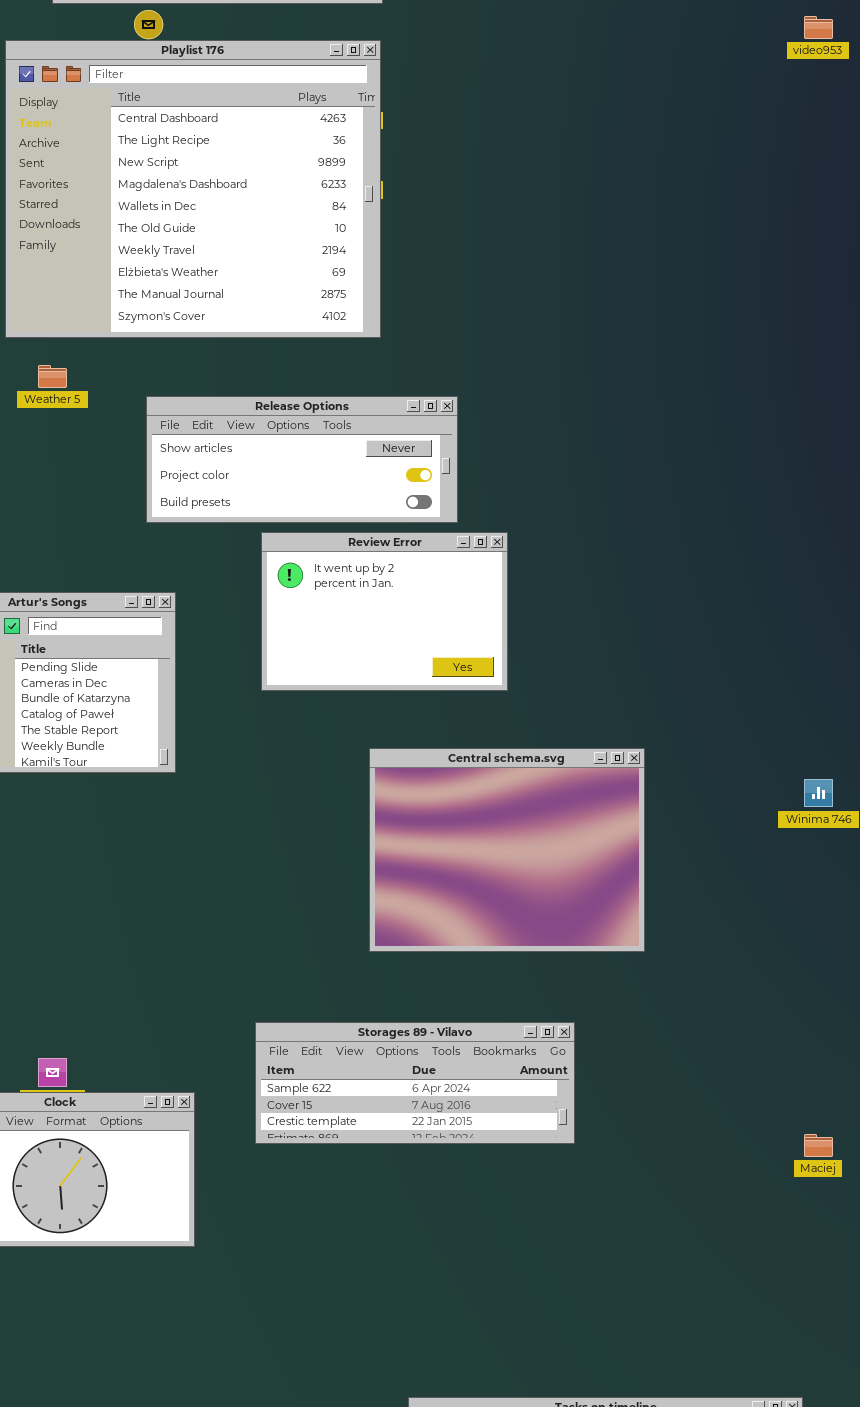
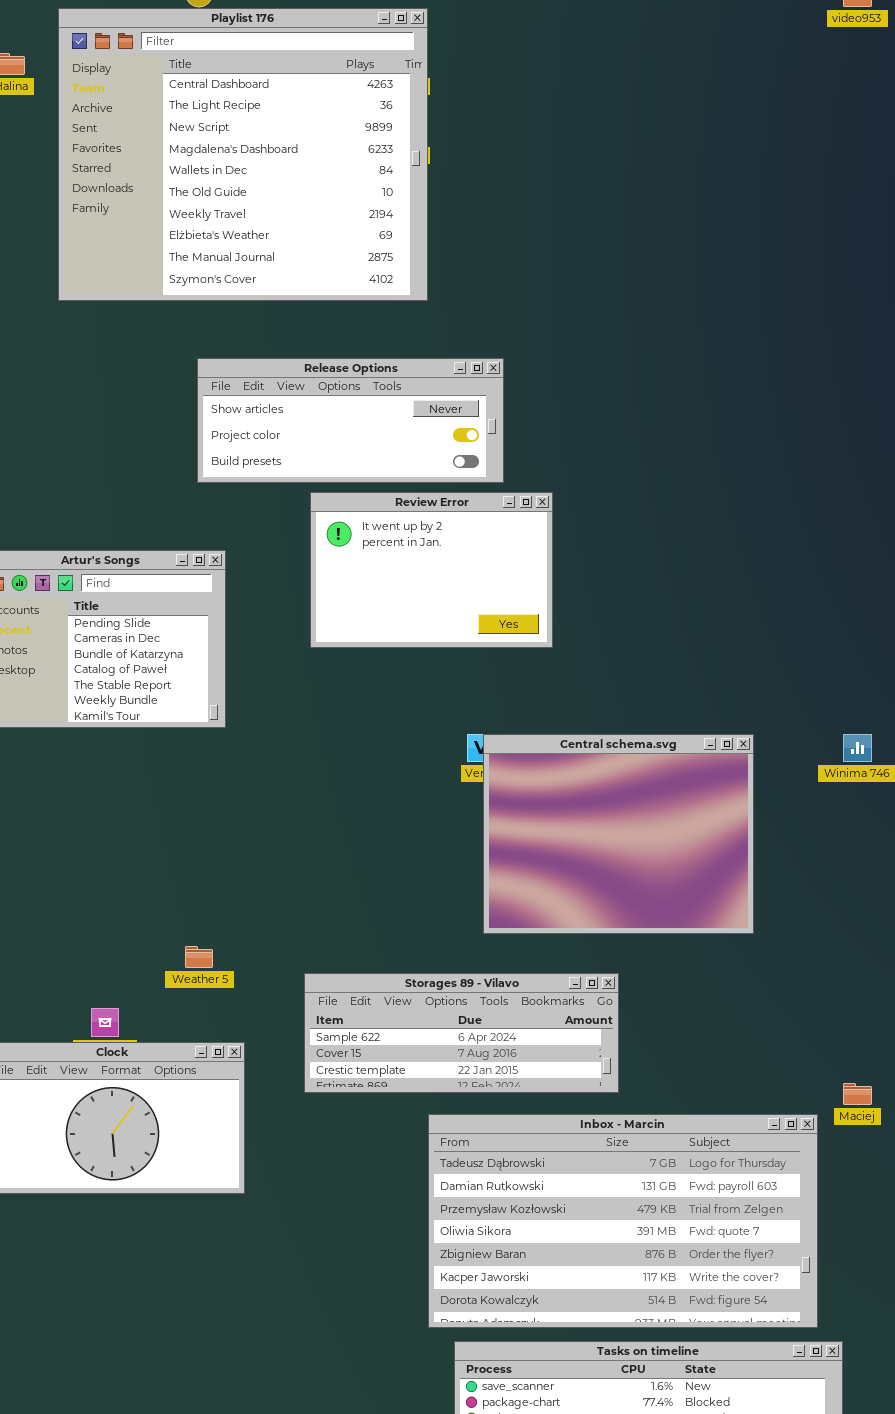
Weather 5: [38,365,67,388] -> [185,946,213,968], moved
Central schema.svg: [369,748,645,952] -> [483,734,754,934], moved
Inbox - Marcin: none -> [428,1114,818,1328], opened

